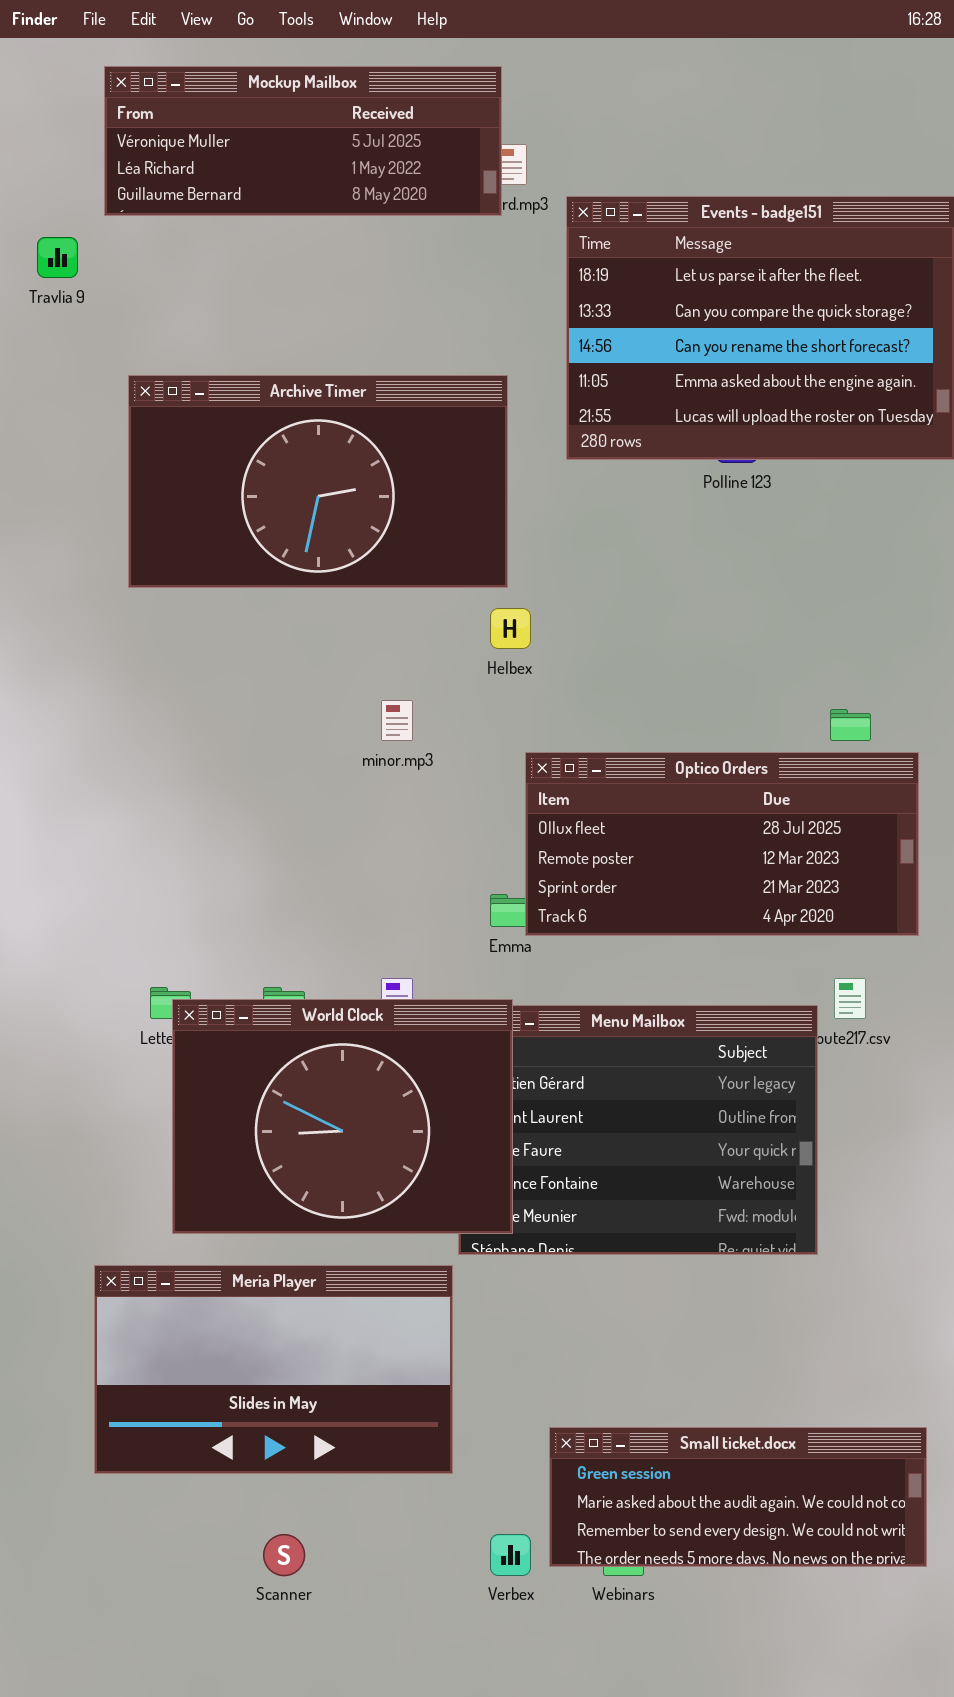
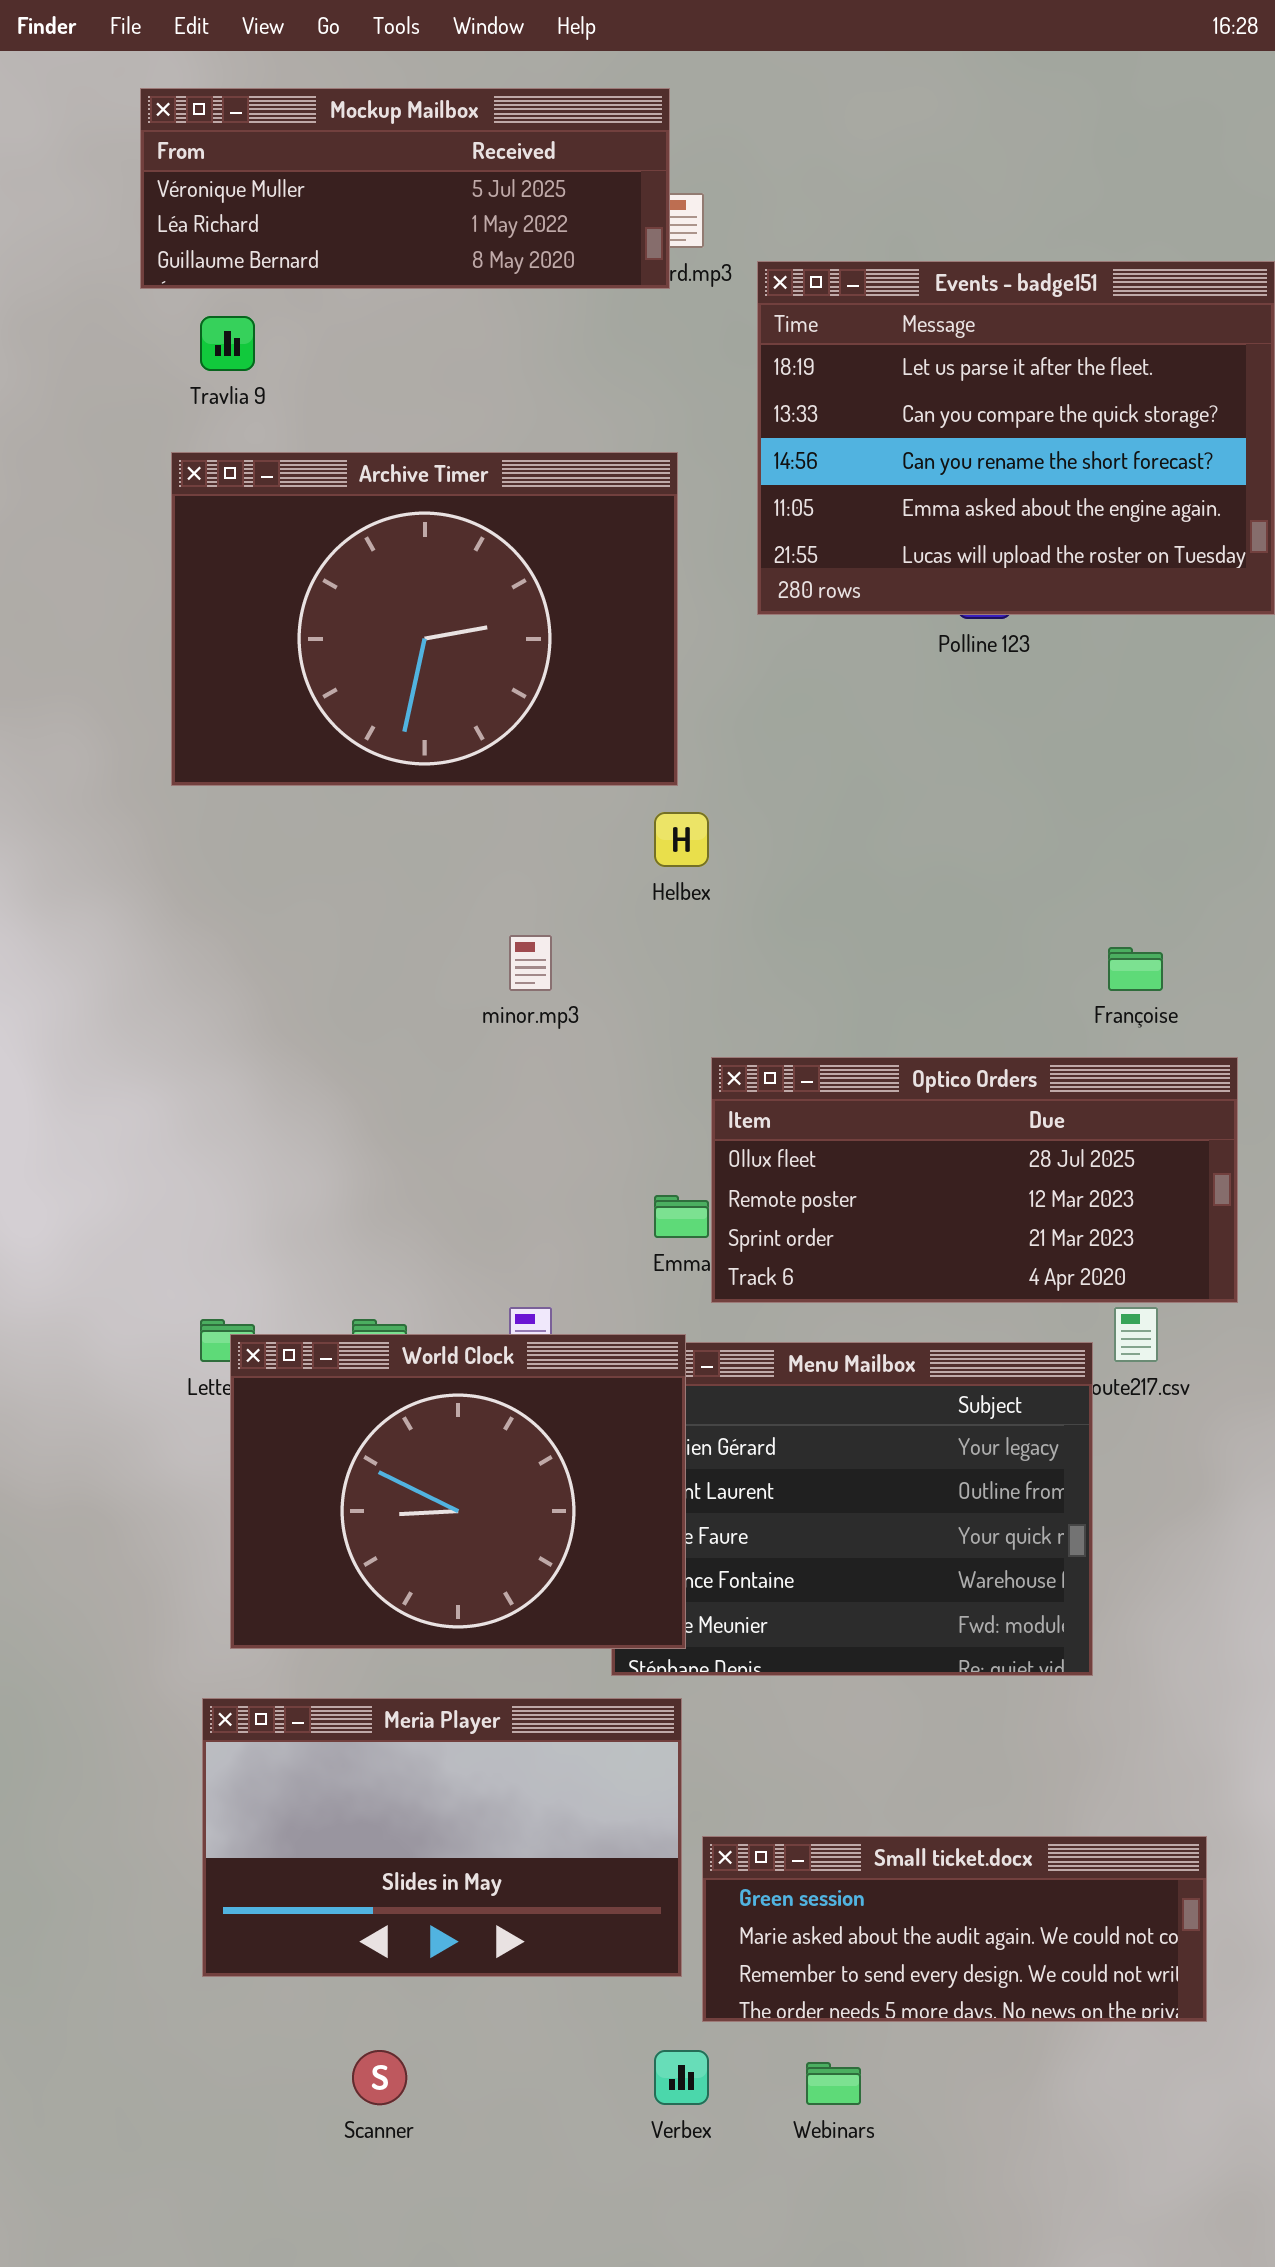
Travlia 9: [37,237,78,278] -> [200,316,255,371], moved
Archive Timer: [128,375,508,588] -> [171,452,678,786], resized
Optico Orders: [525,752,919,936] -> [711,1057,1238,1303], moved
Meria Player: [94,1265,453,1474] -> [202,1698,682,1977], moved
Small ticket.docx: [549,1427,927,1567] -> [702,1836,1207,2022], moved

